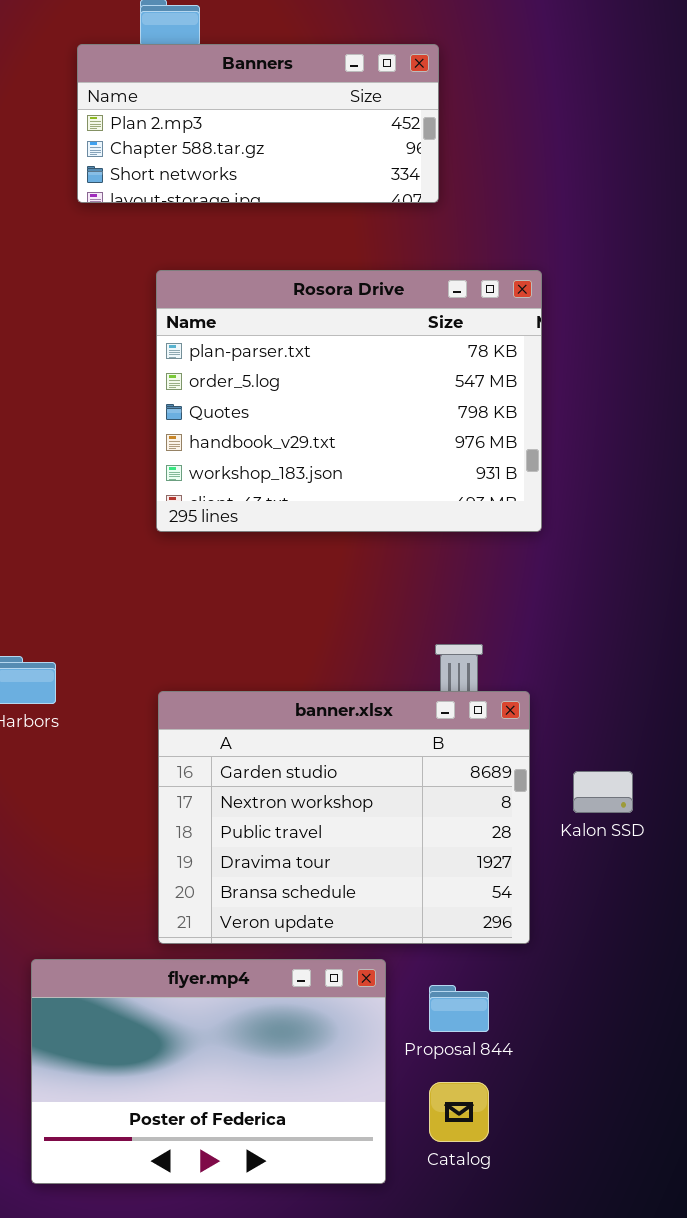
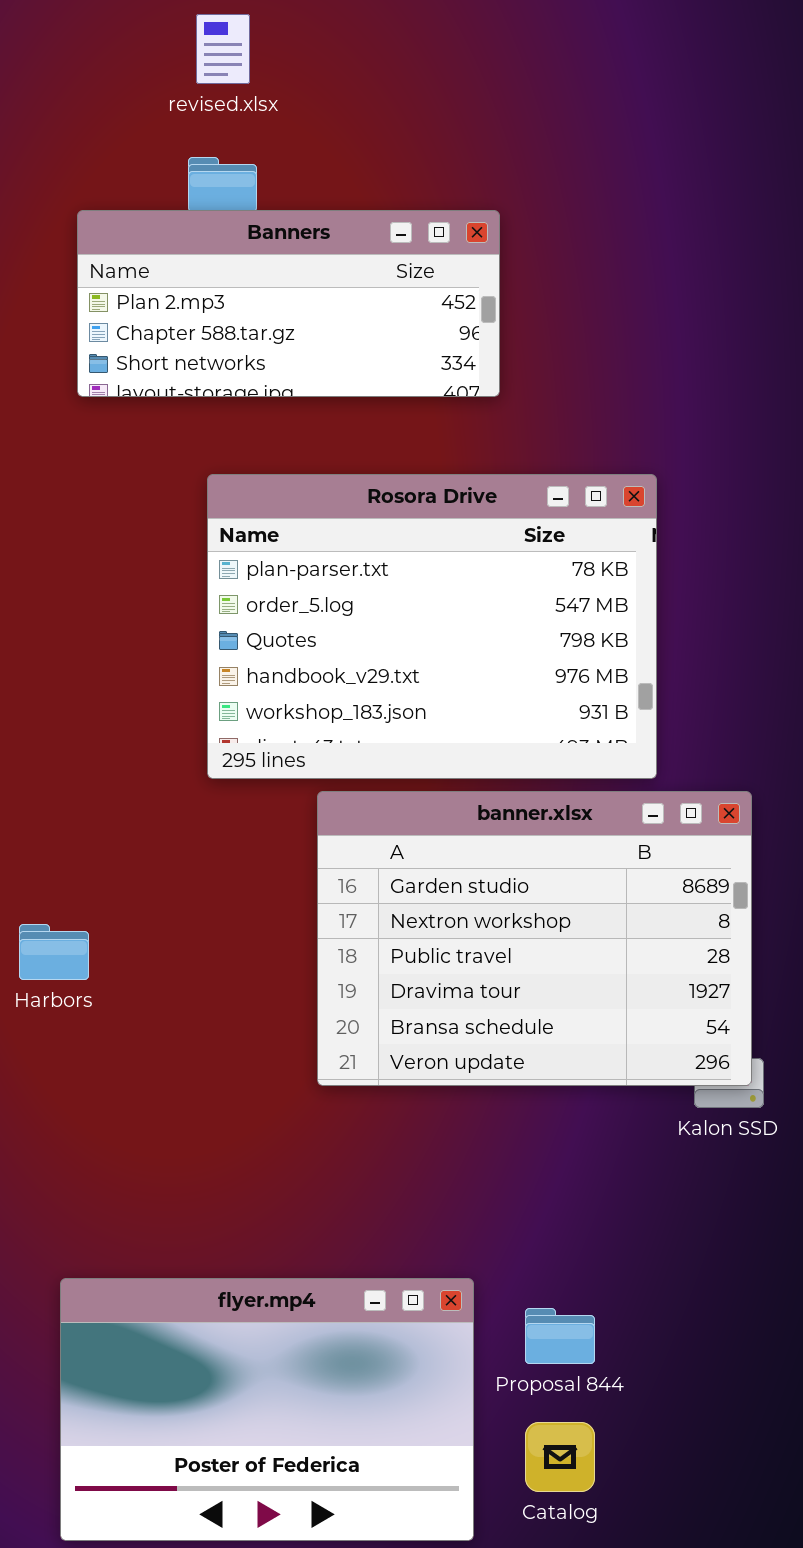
Banners: [77,44,439,203] -> [77,210,500,397], moved
banner.xlsx: [158,691,530,944] -> [317,791,752,1086], moved

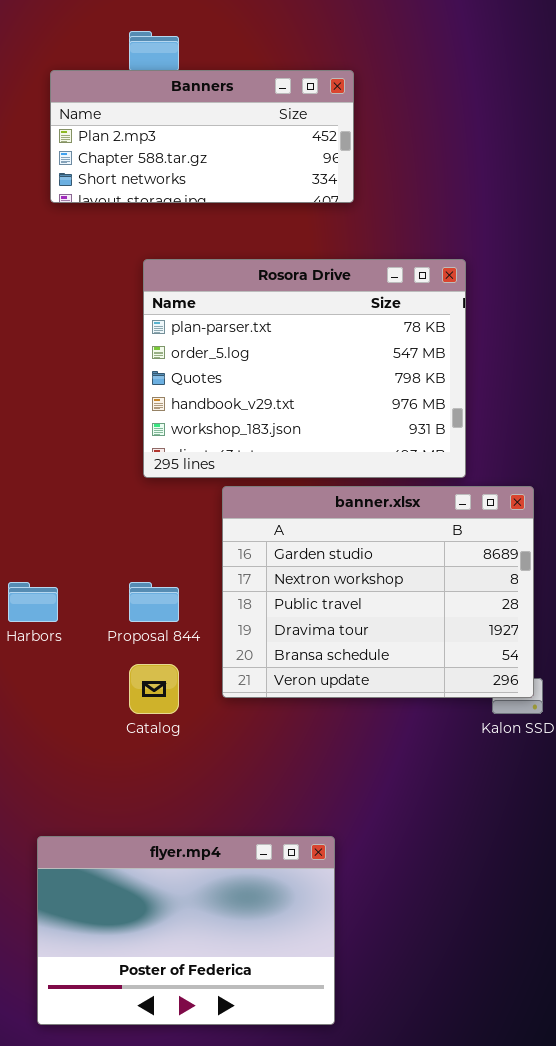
Proposal 844: [525,1308,595,1364] -> [129,582,179,622], moved
Catalog: [525,1422,595,1492] -> [129,664,179,714], moved

